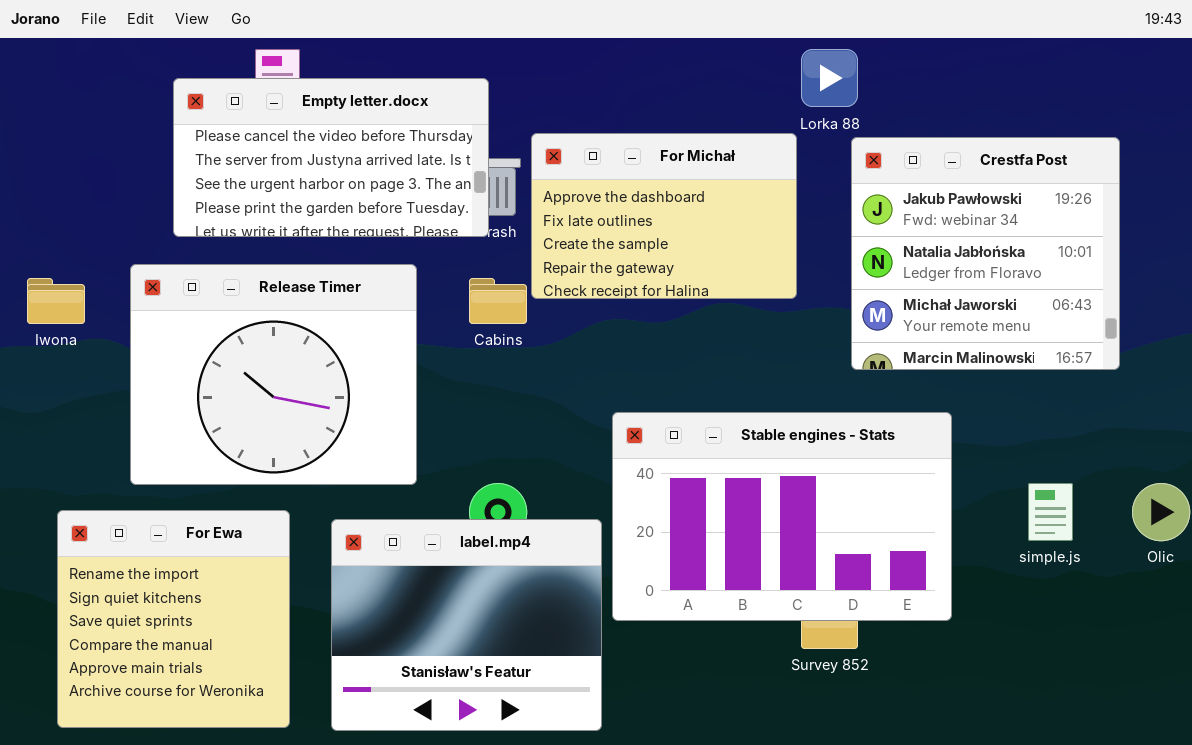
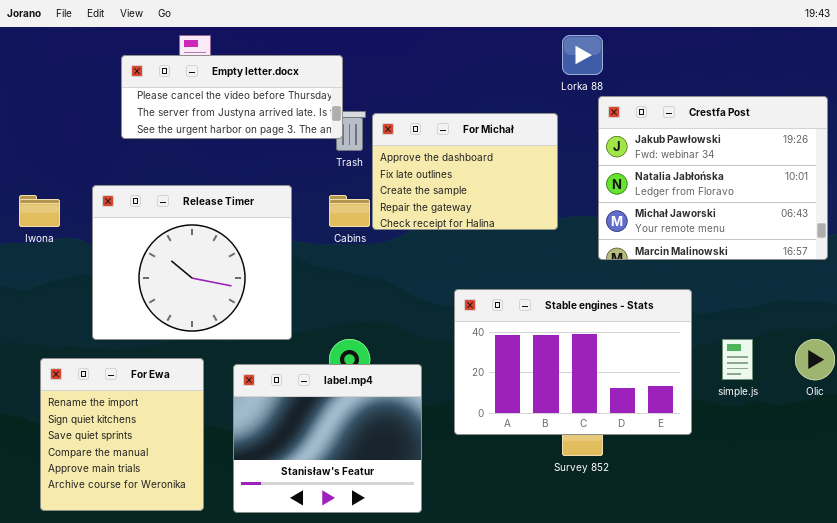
Empty letter.docx: [173,78,489,237] -> [121,55,343,139], resized
For Michał: [531,133,797,299] -> [372,113,558,230], moved
Crestfa Post: [851,137,1120,370] -> [598,96,828,260], resized
Stable engines - Stats: [612,412,952,621] -> [454,289,692,435], moved

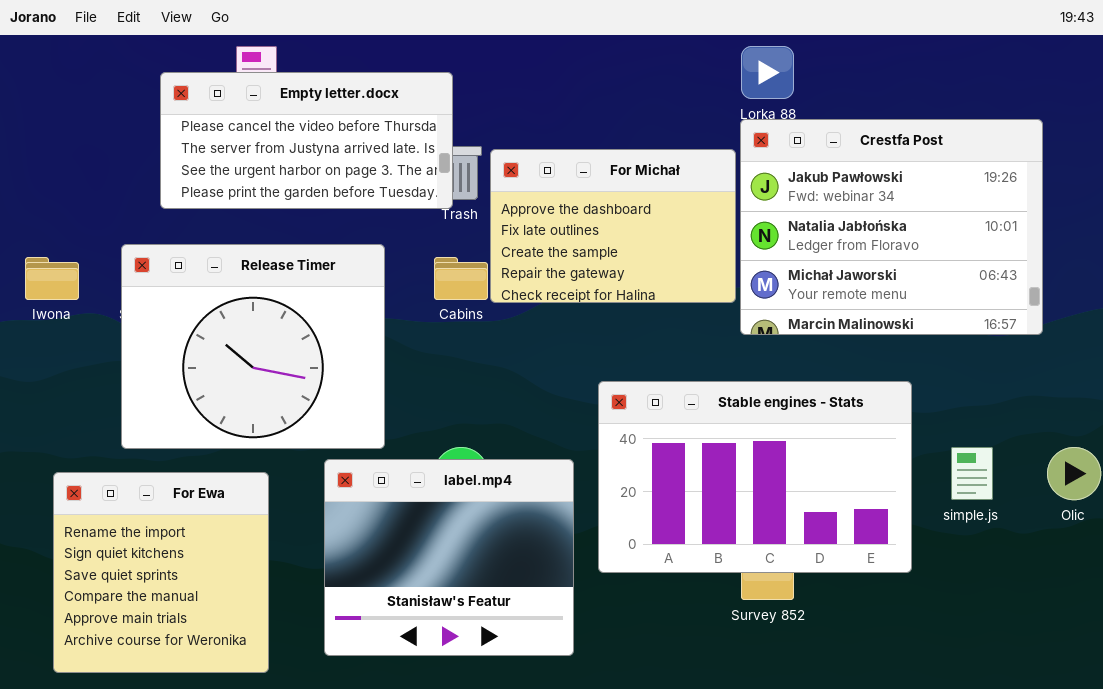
Empty letter.docx: [121,55,343,139] -> [160,72,453,209], resized
Crestfa Post: [598,96,828,260] -> [740,119,1043,335], moved
label.mp4: [233,364,422,513] -> [324,459,574,656], moved

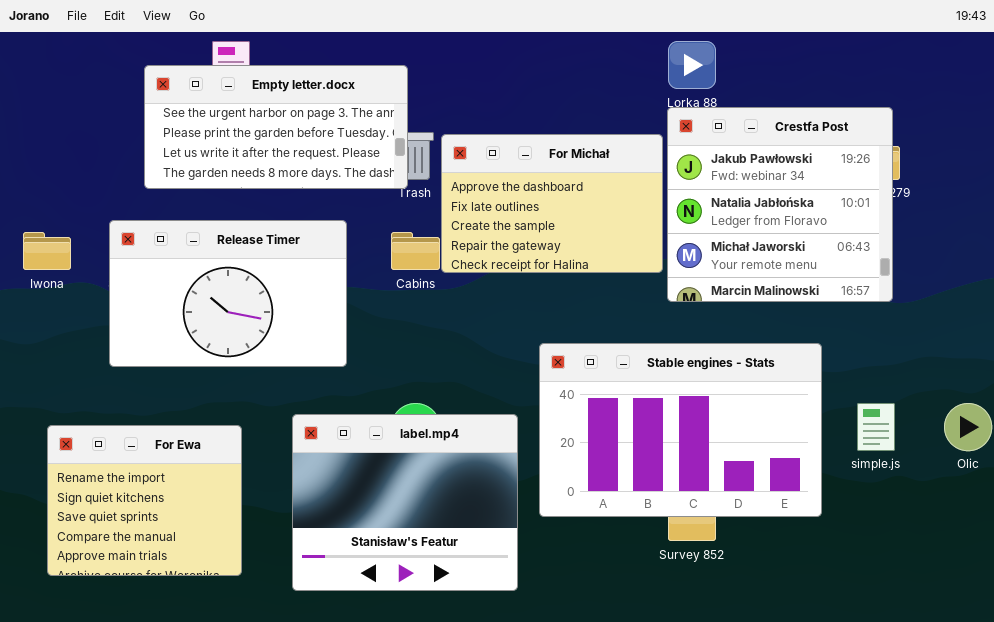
Empty letter.docx: [160,72,453,209] -> [144,65,408,189], scrolled down 2 rows
Crestfa Post: [740,119,1043,335] -> [667,107,893,302], resized
Release Timer: [121,244,385,449] -> [109,220,347,367], resized
For Ewa: [53,472,269,673] -> [47,425,242,576], resized

